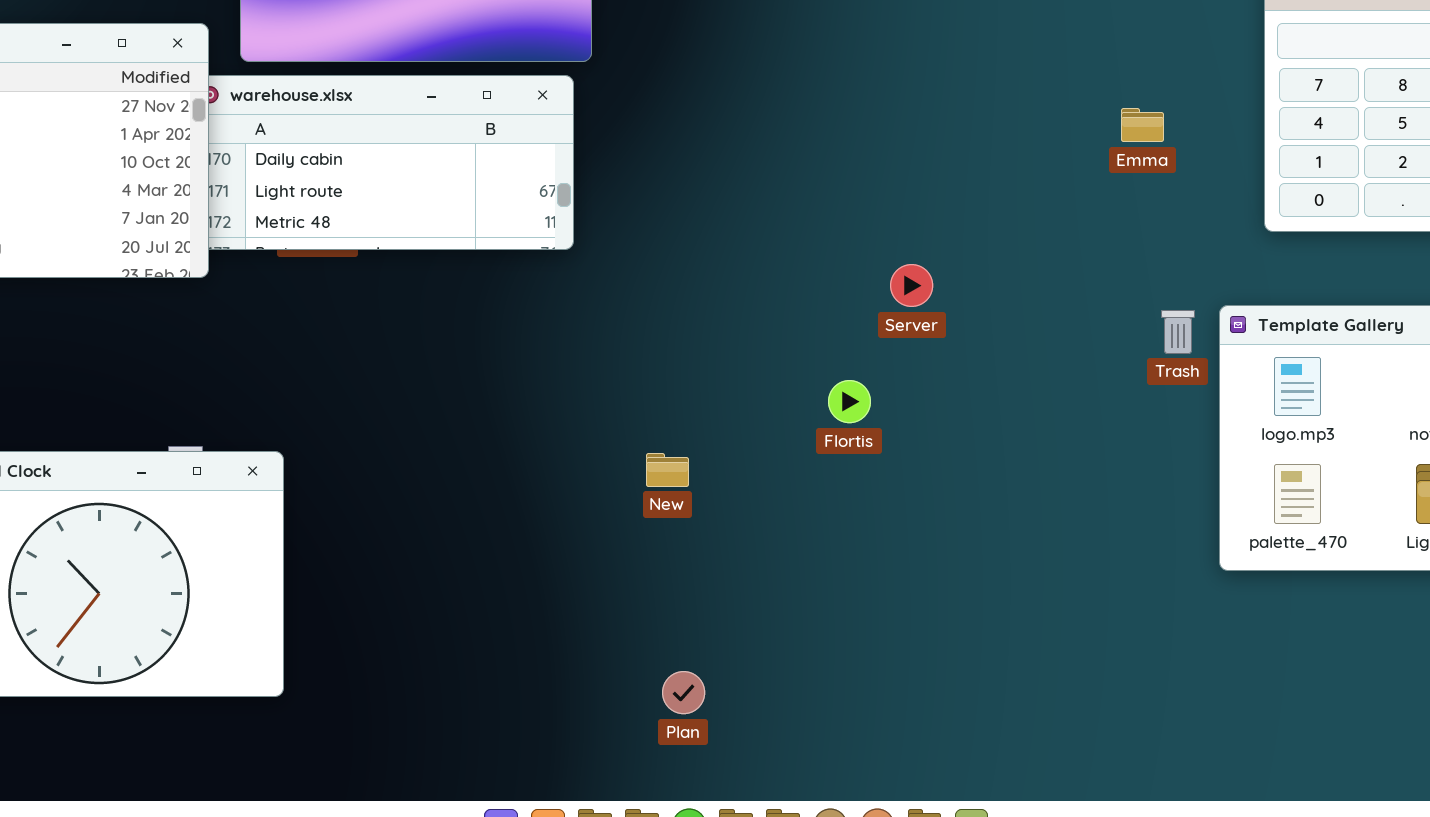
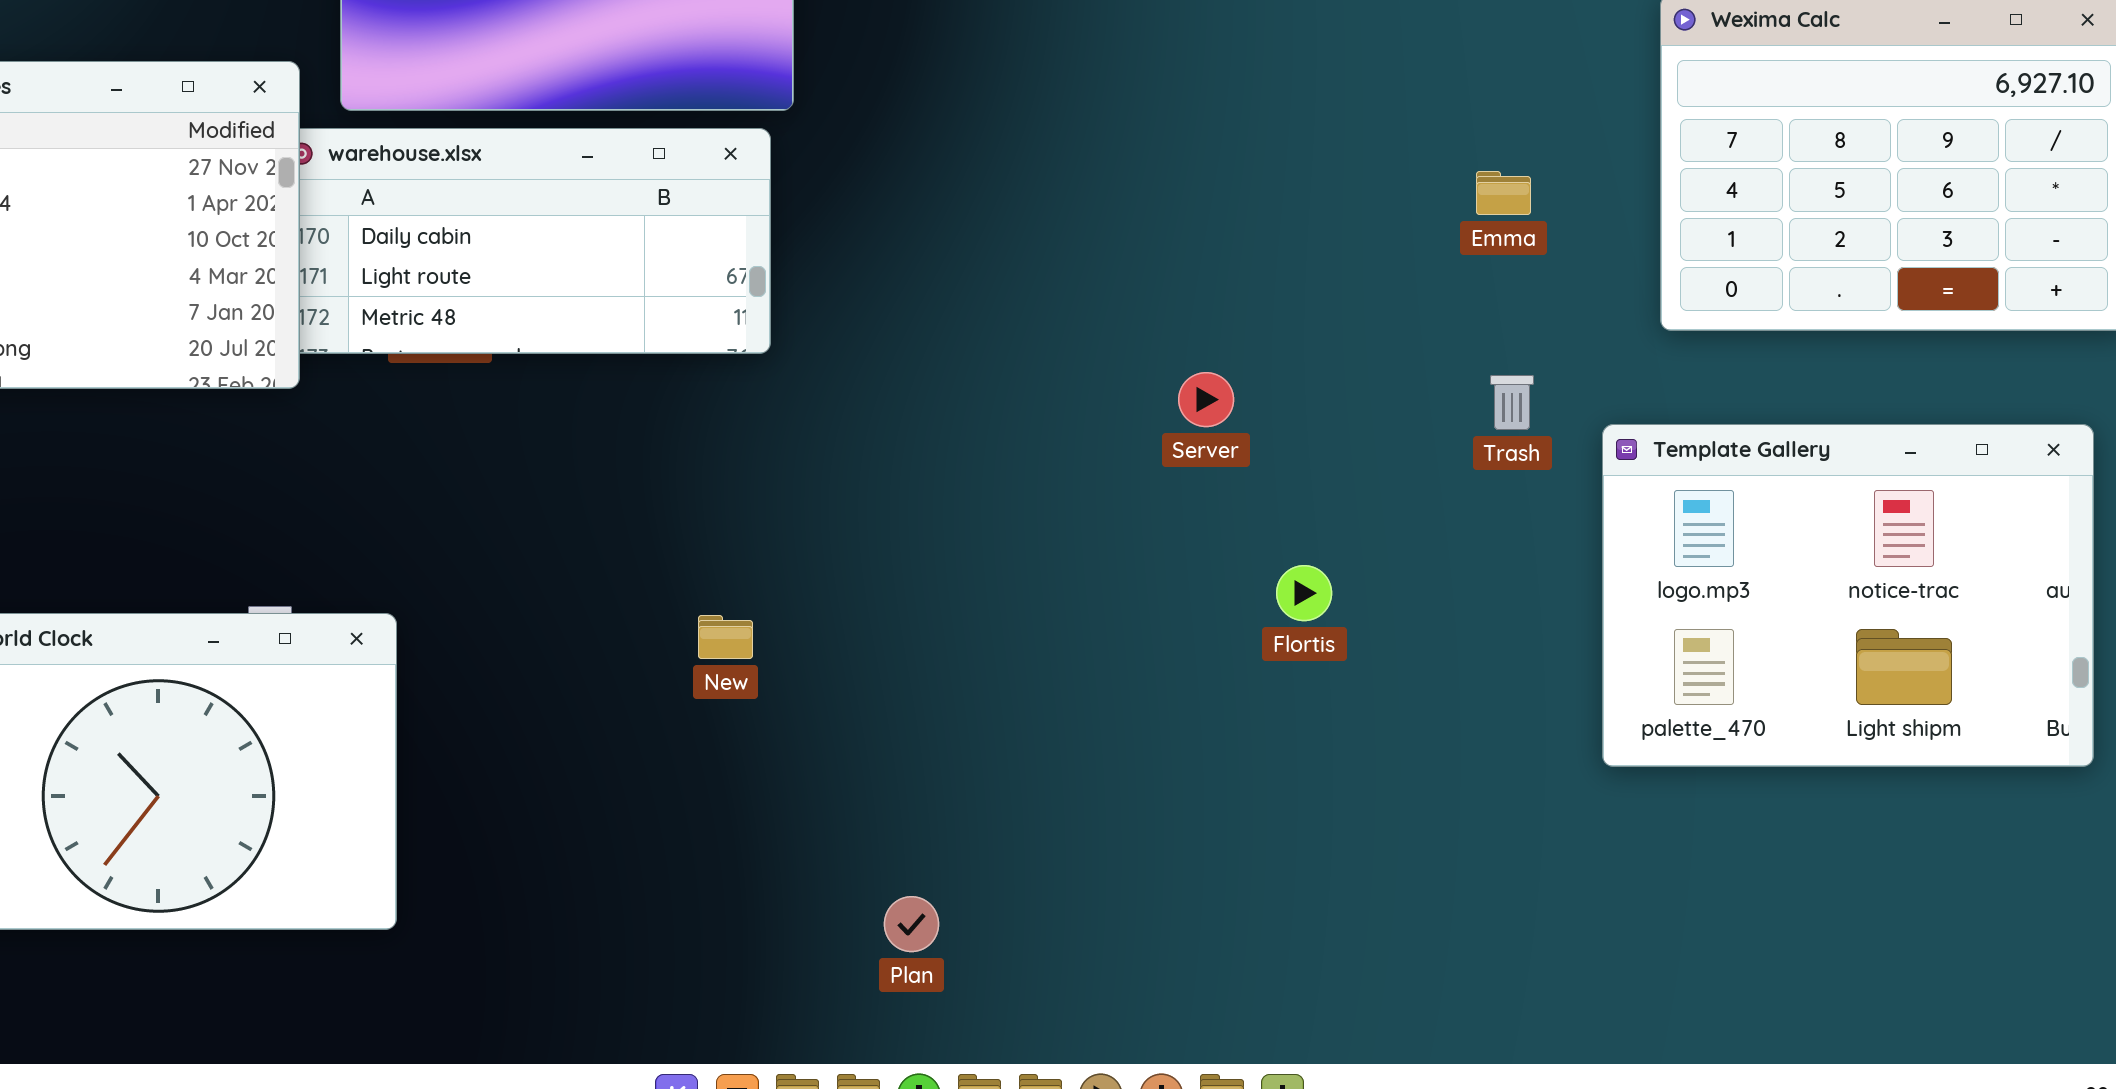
Trash: [1161,310,1195,354] -> [1490,375,1534,430], moved
Flortis: [828,380,871,423] -> [1276,565,1332,621], moved
New: [646,453,689,487] -> [698,615,753,659], moved

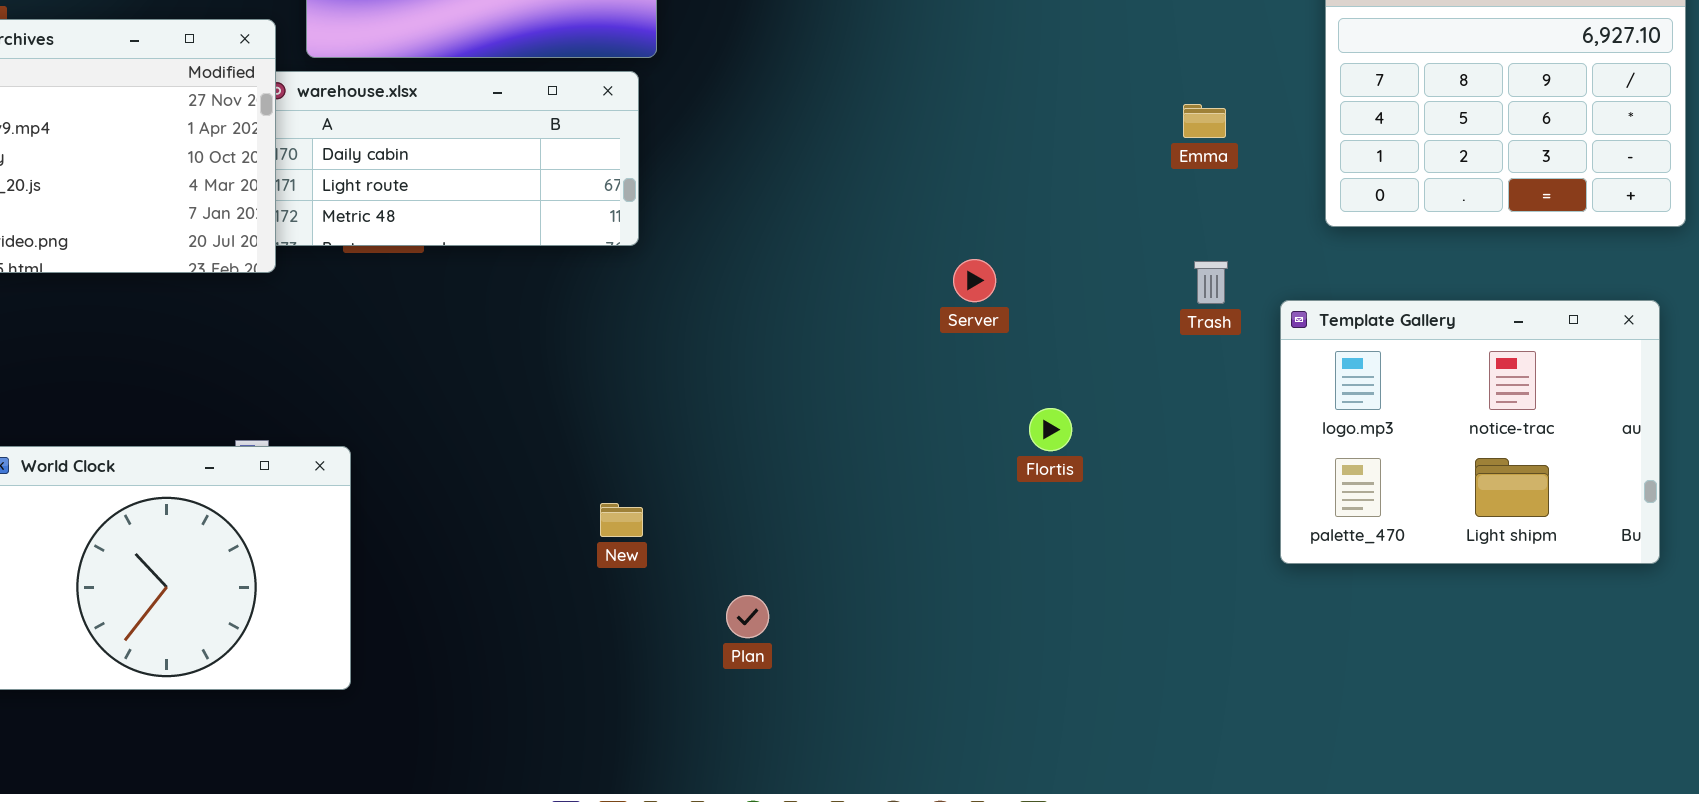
New: [698,615,753,659] -> [600,503,643,537], moved
Plan: [884,896,939,952] -> [726,595,769,638], moved

